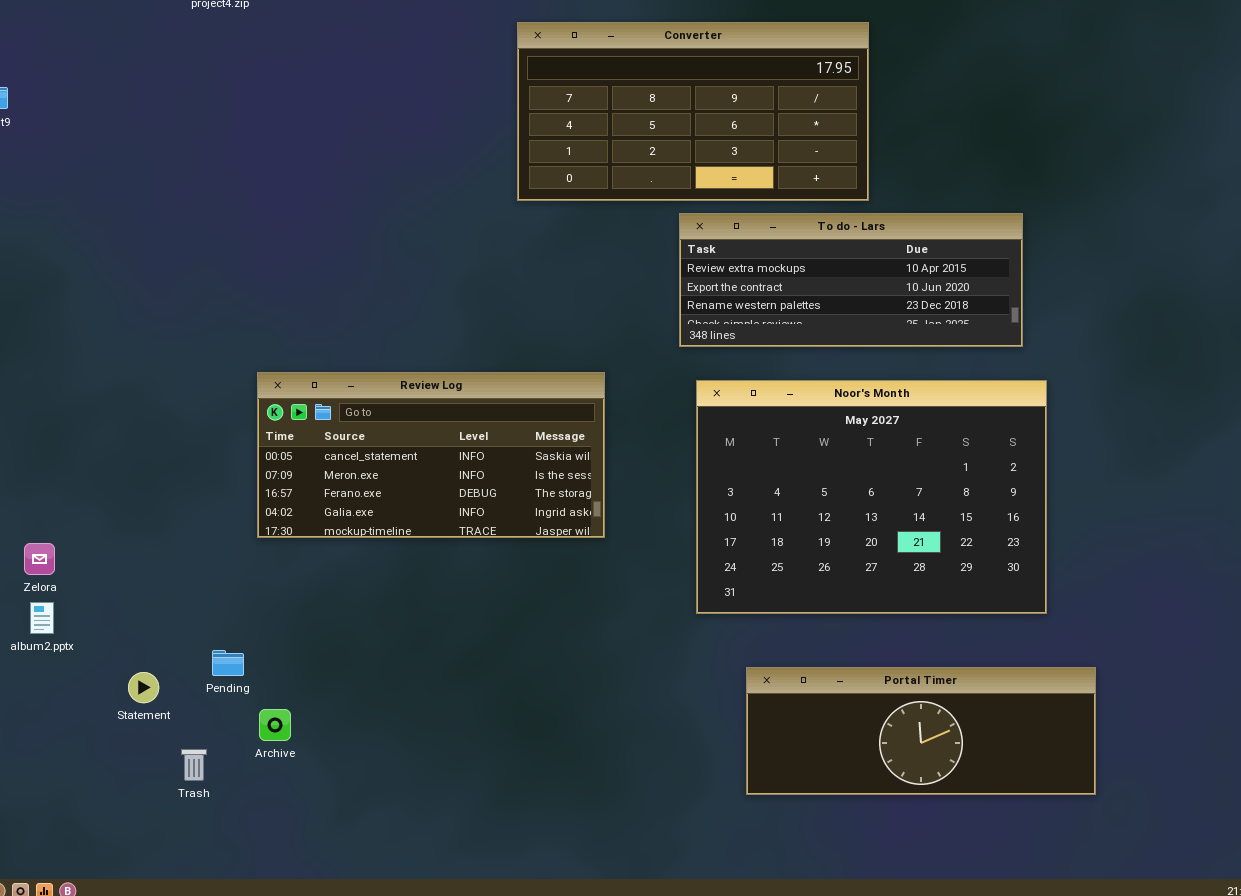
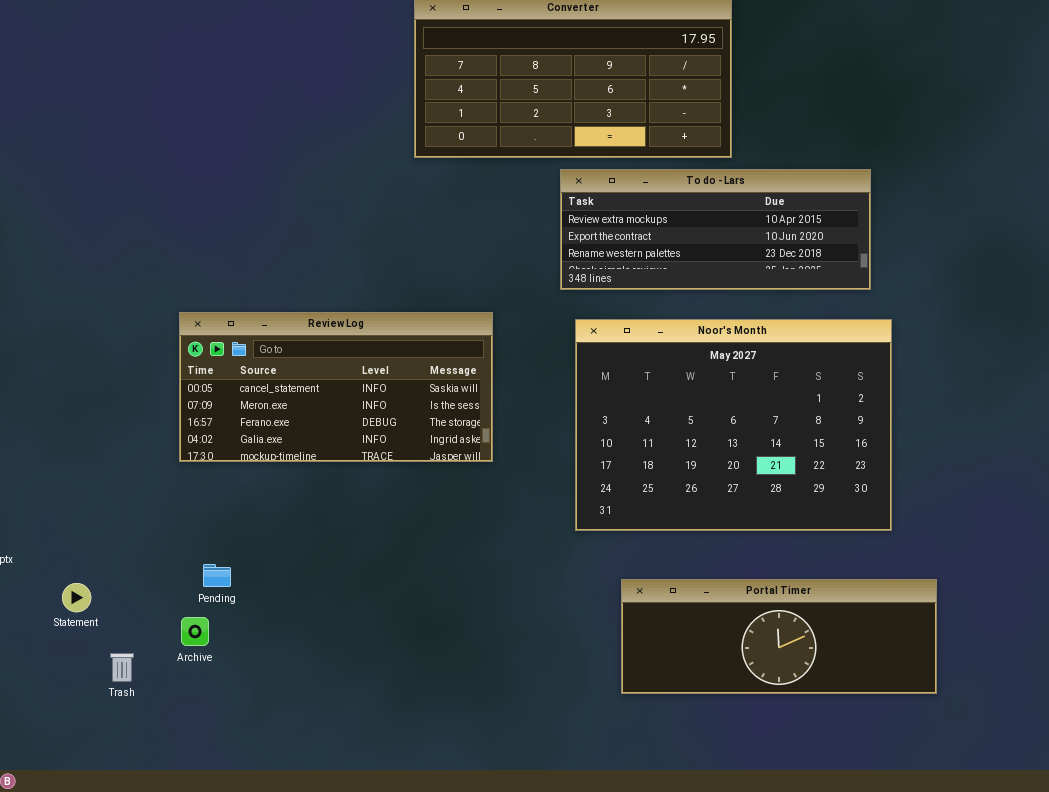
Pending: [212,650,244,676] -> [203,564,231,587], moved

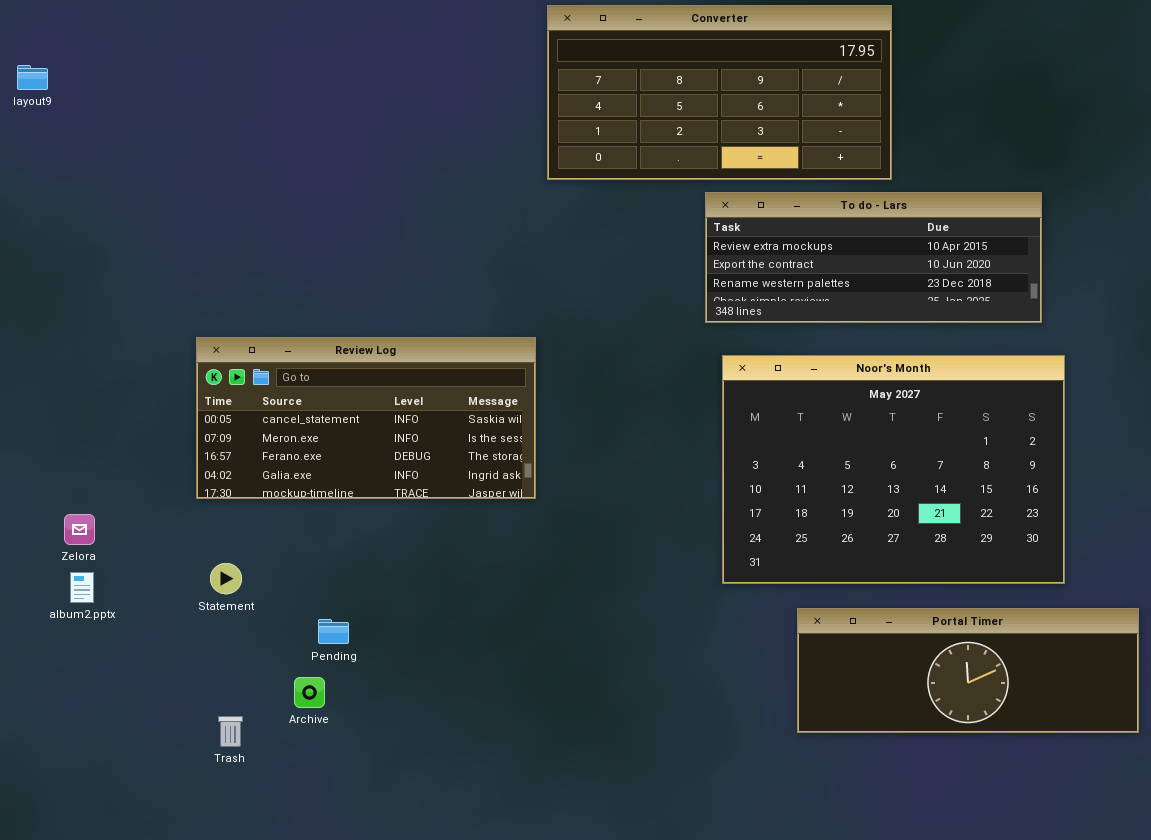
Review Log: [179,312,493,462] -> [196,337,536,499], moved
Portal Timer: [621,579,937,694] -> [797,608,1139,733], moved
Statement: [62,583,91,612] -> [210,563,242,594], moved

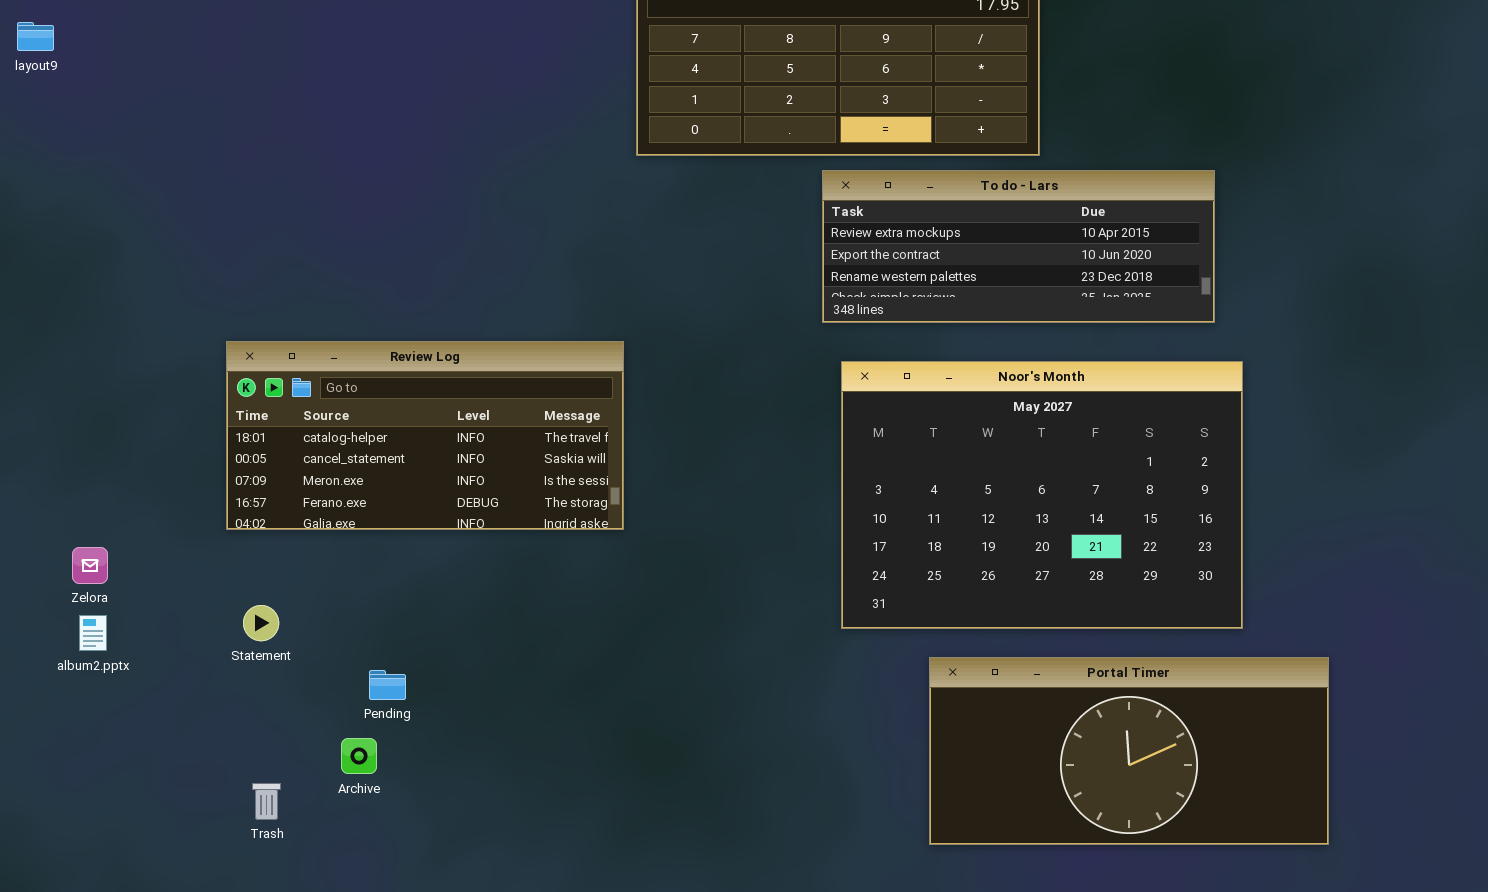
Review Log: [196,337,536,499] -> [226,341,624,530], scrolled up 1 row
Portal Timer: [797,608,1139,733] -> [929,657,1329,845], resized

